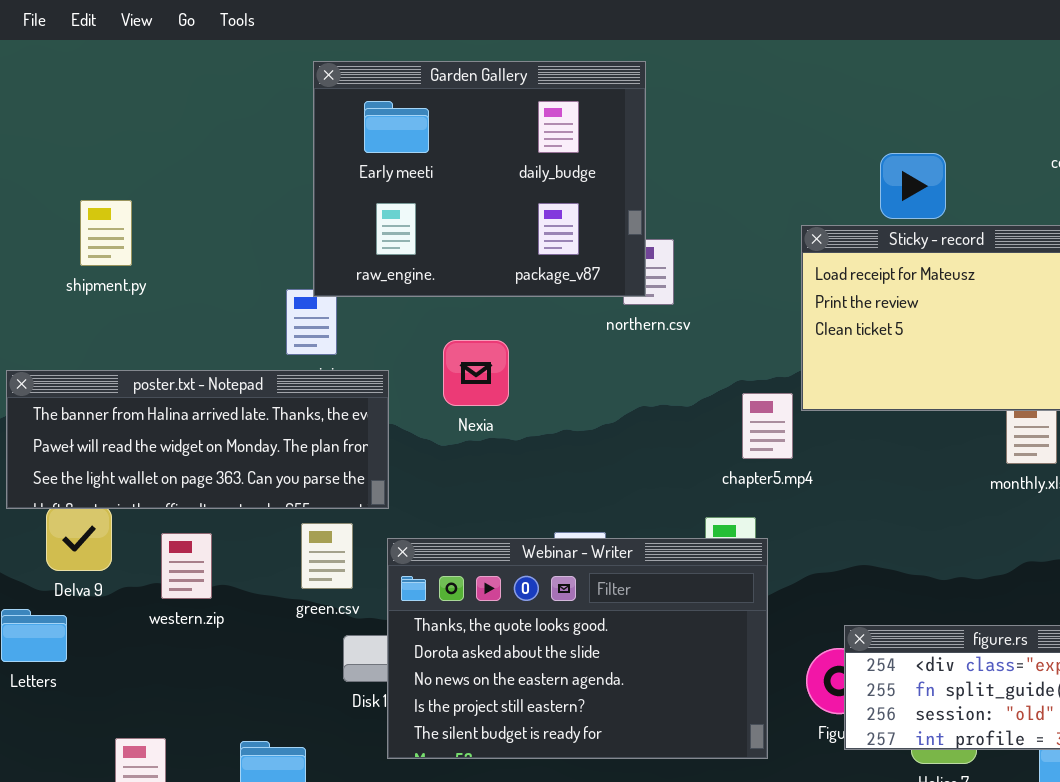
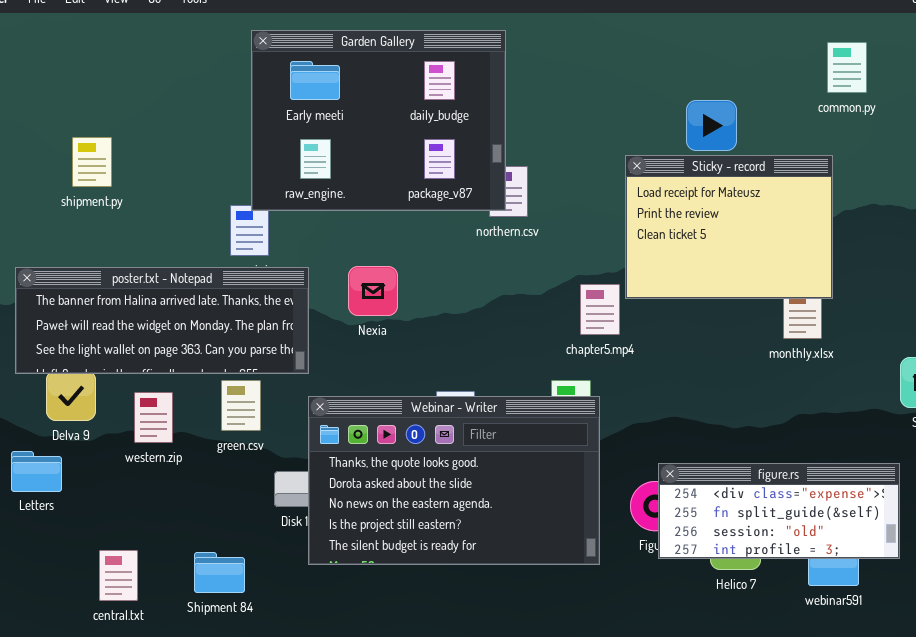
Nexia: [443,340,509,406] -> [348,266,398,316], moved
green.csv: [301,523,353,589] -> [221,380,261,431], moved

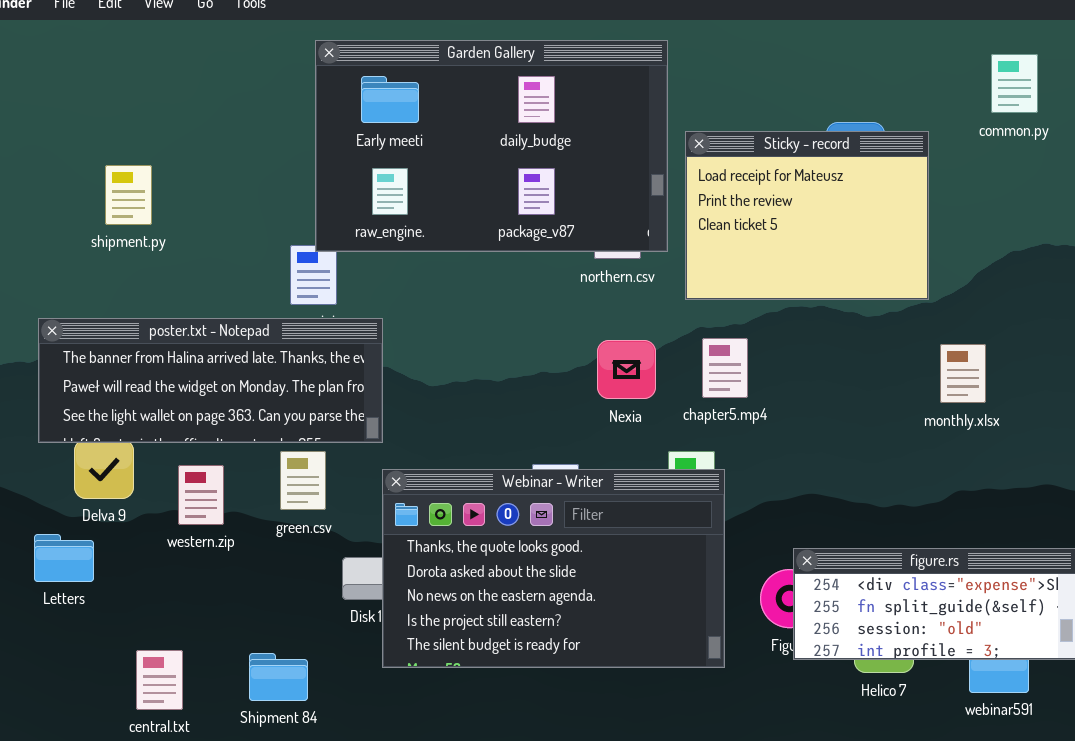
Garden Gallery: [251,30,506,211] -> [315,40,668,252], resized
Sticky - record: [625,155,833,299] -> [685,131,929,300], moved
Nexia: [348,266,398,316] -> [597,340,656,399], moved

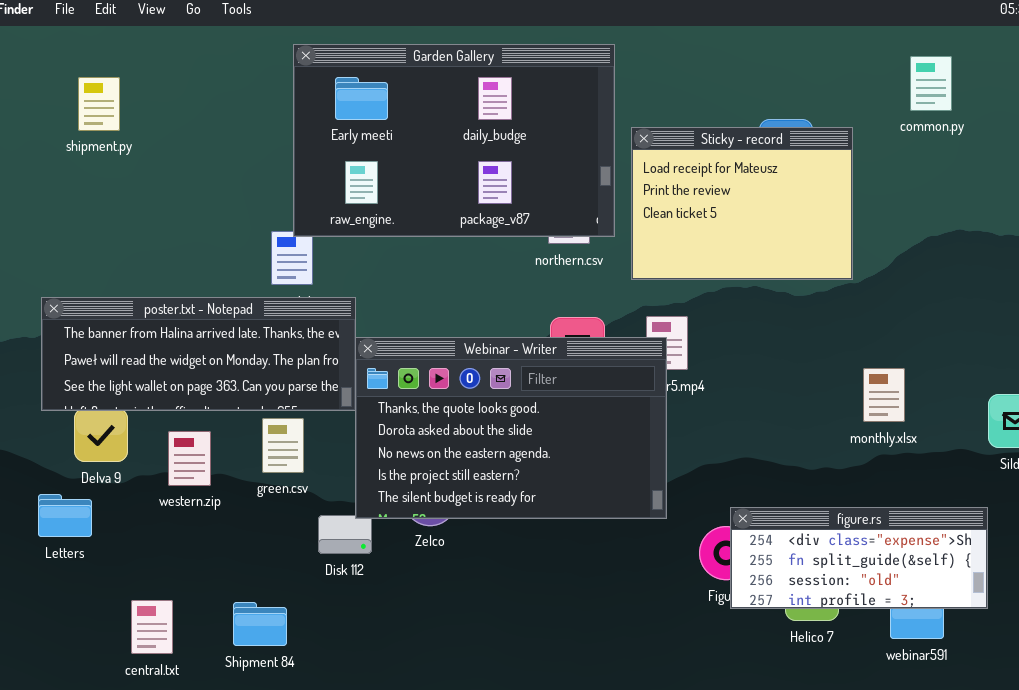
shipment.py: [105,165,152,225] -> [78,77,120,131], moved
monthly.xlsx: [940,344,986,403] -> [863,368,905,422], moved
Webinar - Writer: [382,469,725,668] -> [355,337,667,519], moved

